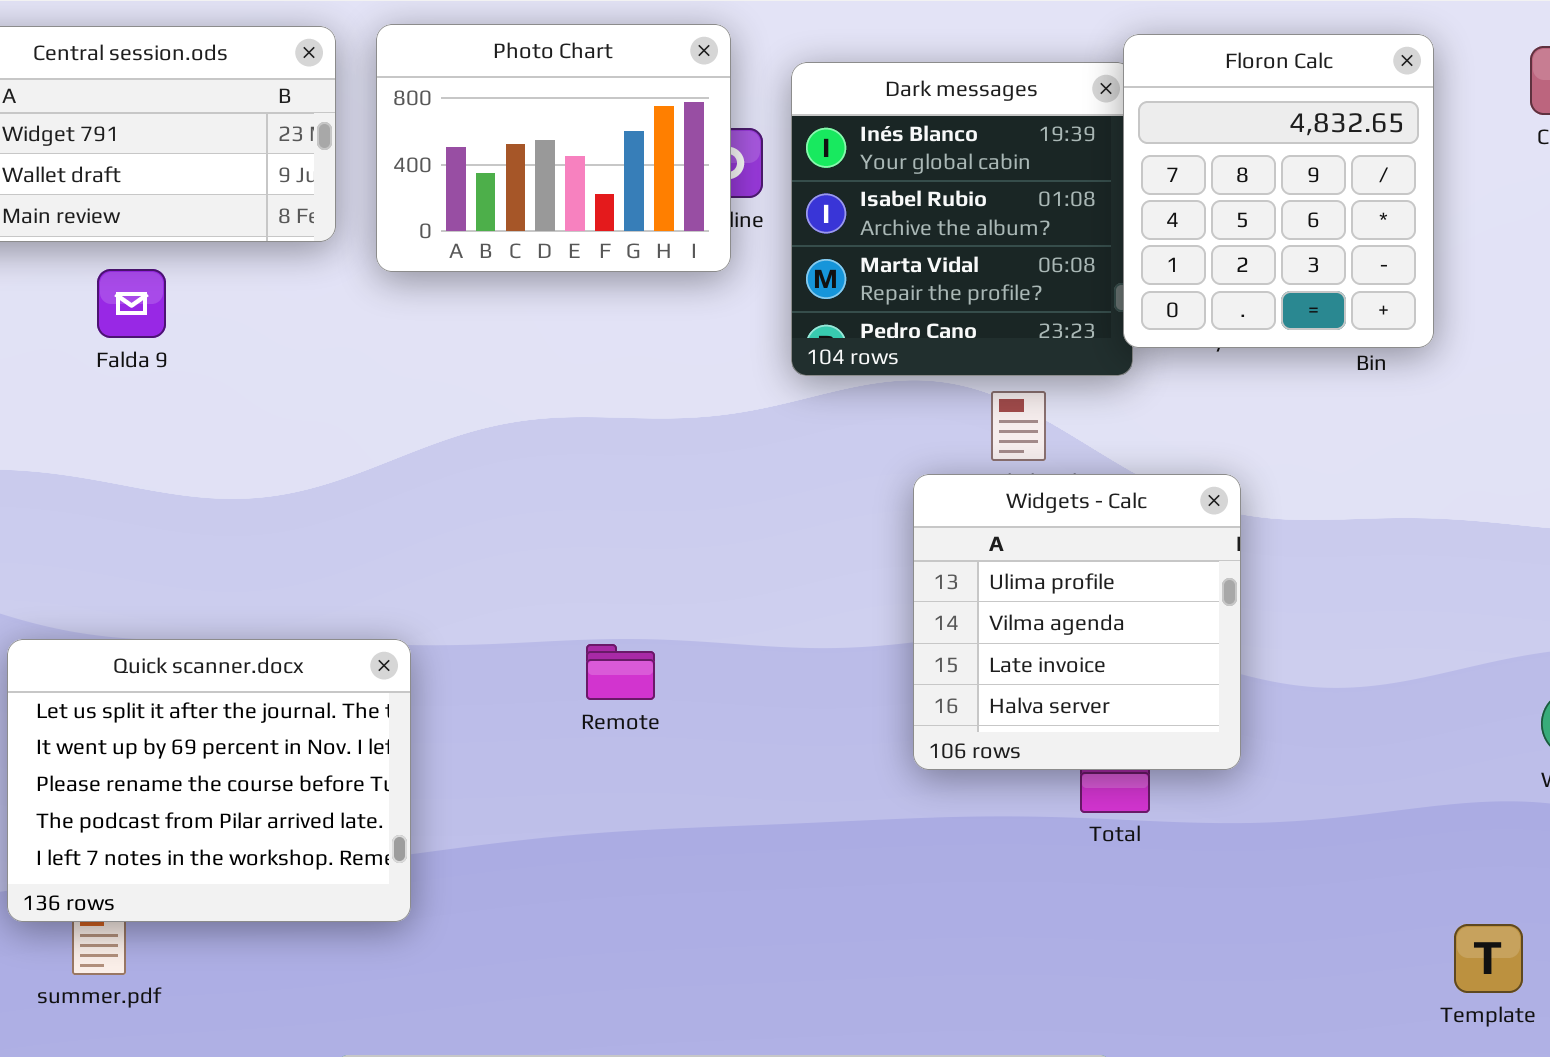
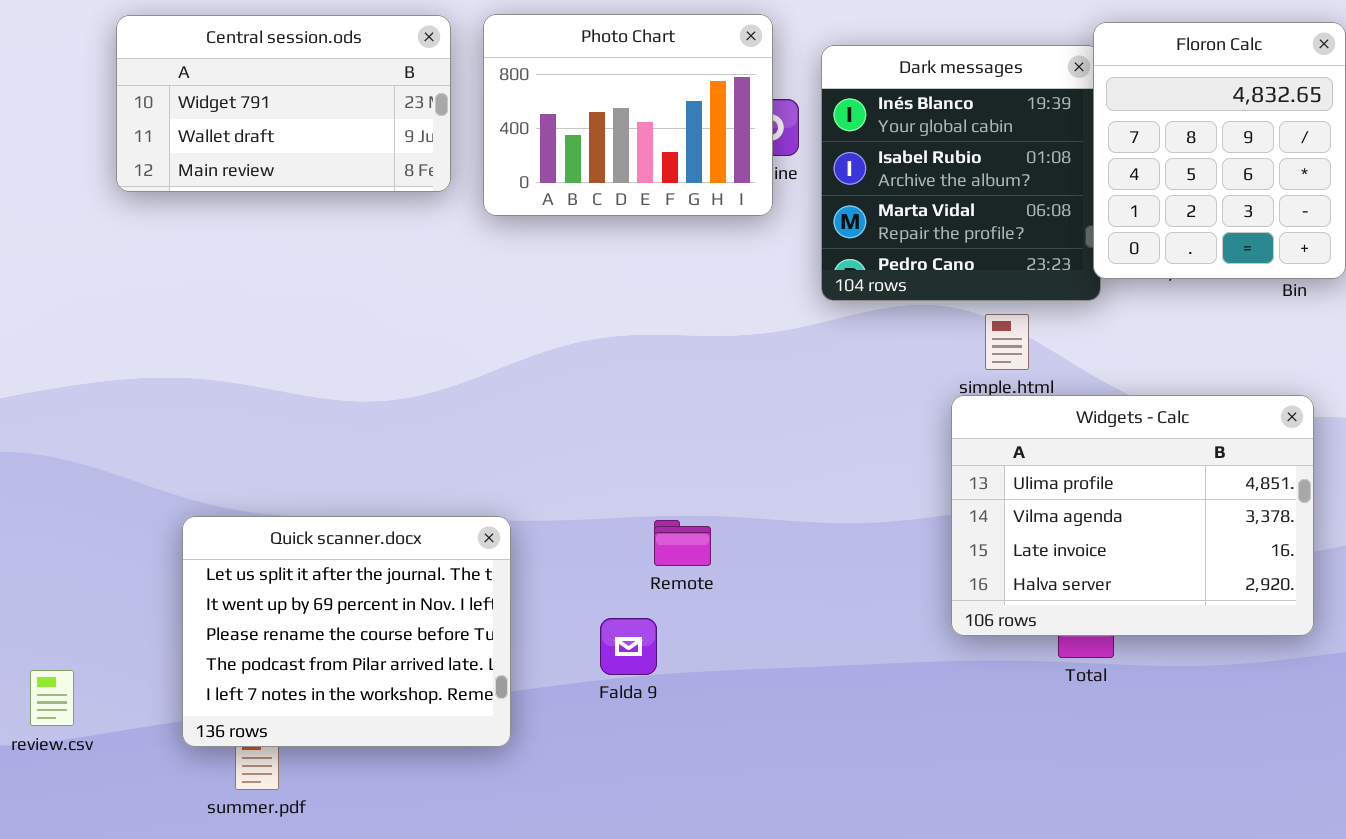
Falda 9: [97,269,166,338] -> [600,618,657,675], moved
Widgets - Calc: [913,474,1241,770] -> [951,395,1314,636], moved, resized

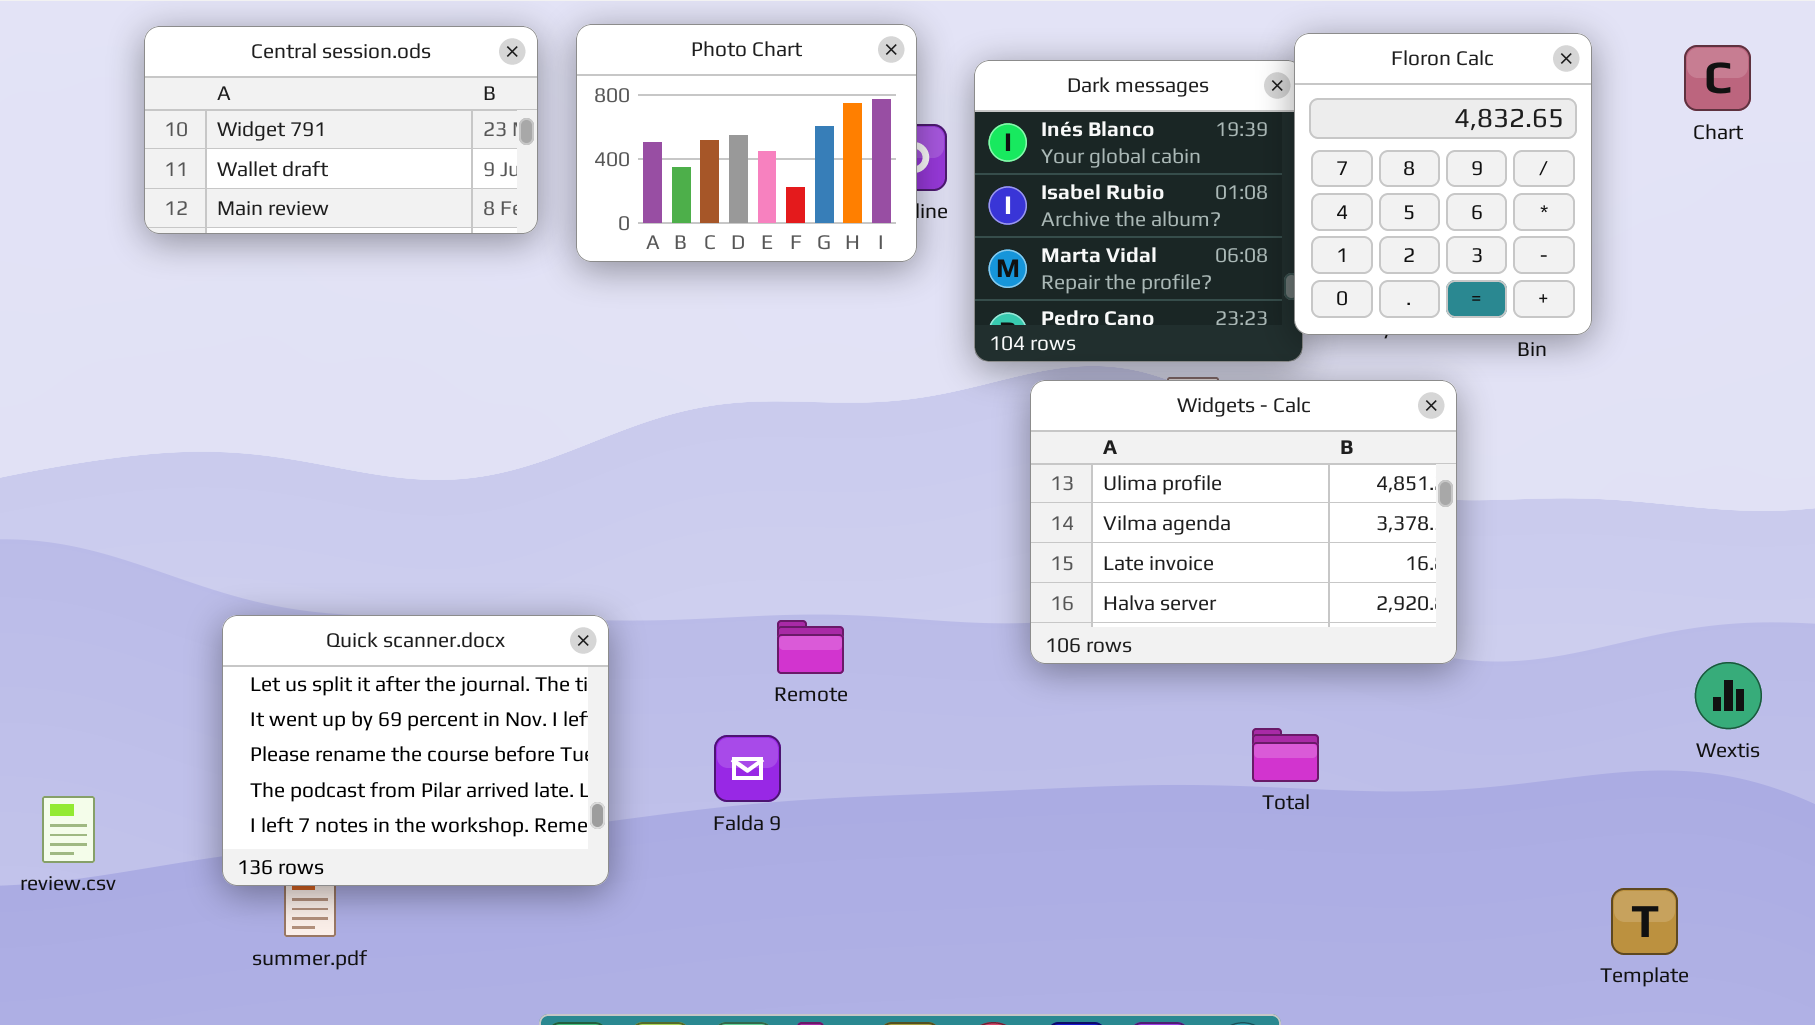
Widgets - Calc: [951,395,1314,636] -> [1030,380,1457,664], moved

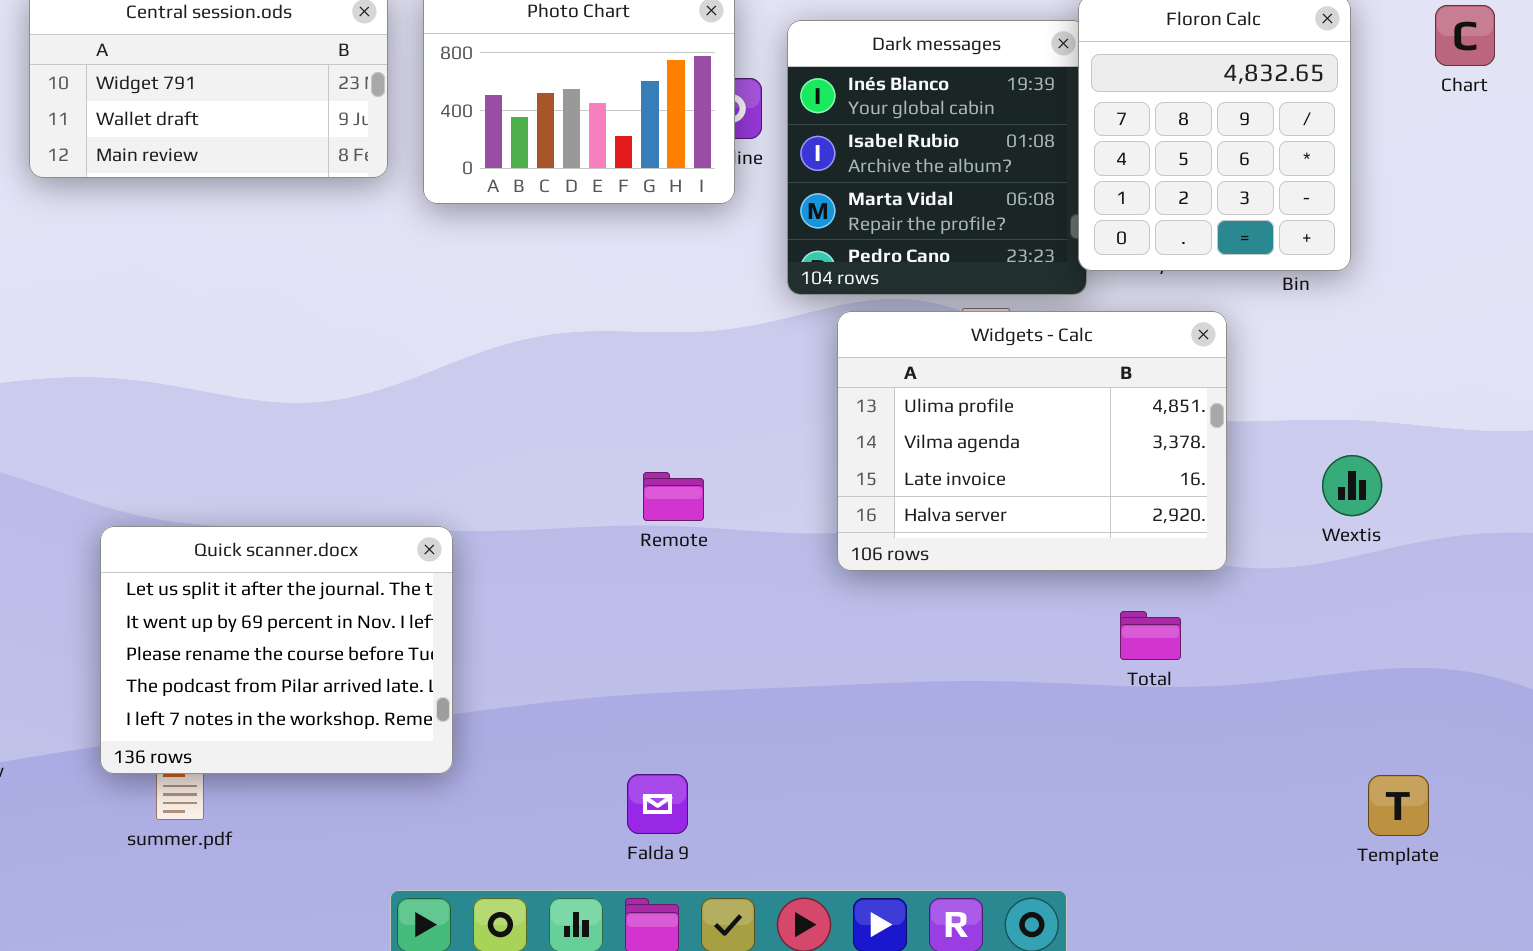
Remote: [777,620,844,674] -> [643,472,704,521], moved
Wextis: [1695,662,1762,729] -> [1322,455,1382,516], moved
Total: [1252,728,1319,782] -> [1120,611,1181,660], moved
Falda 9: [714,735,781,802] -> [627,774,688,834], moved

